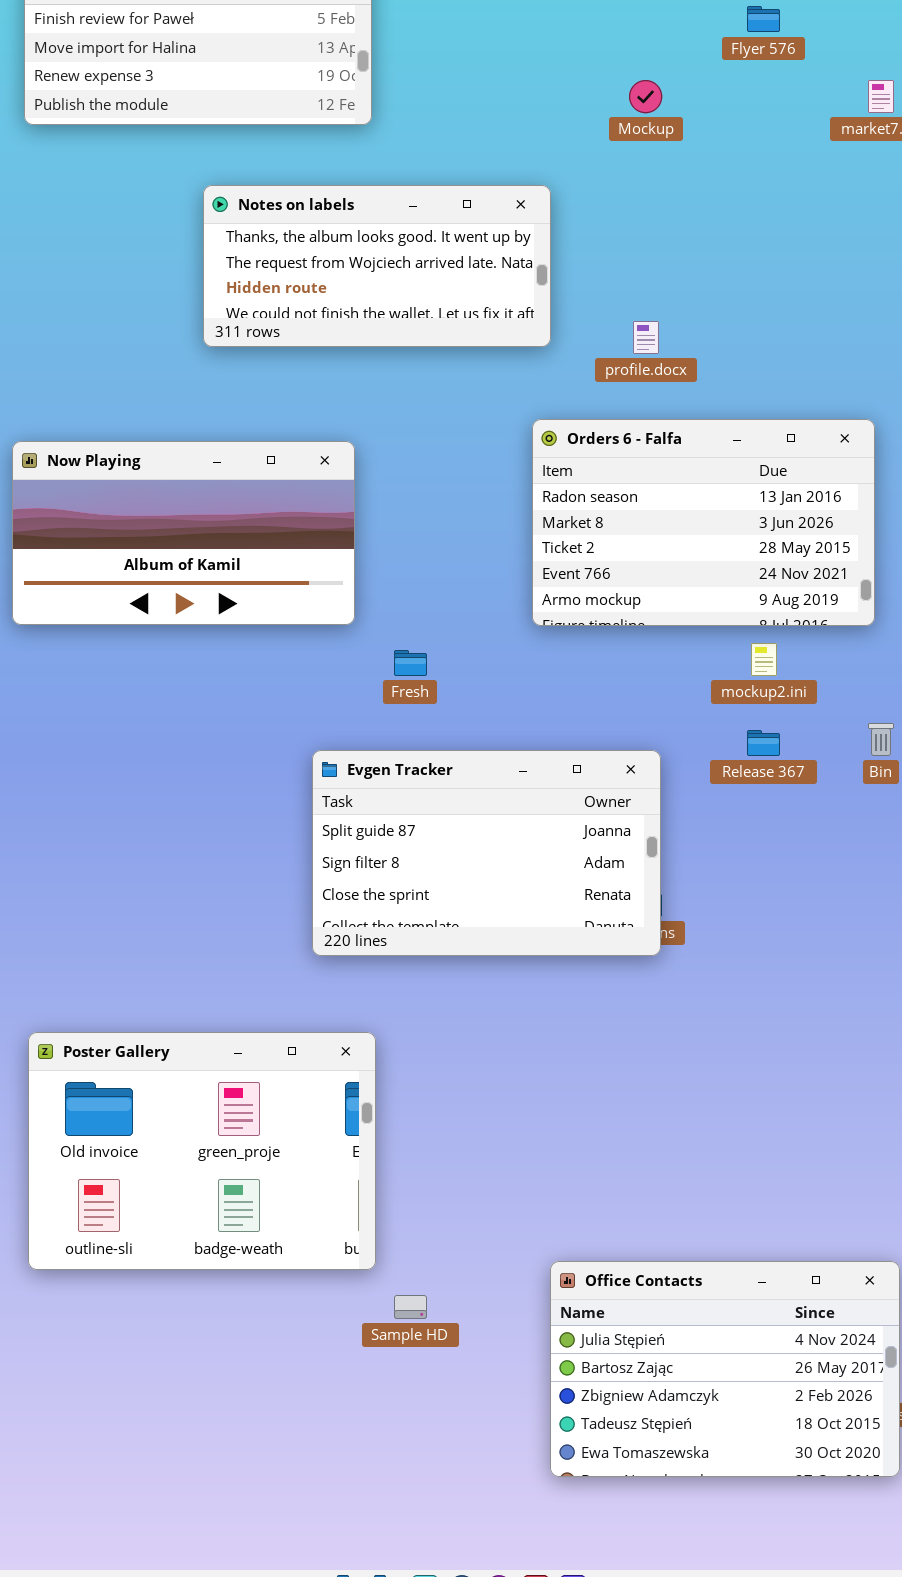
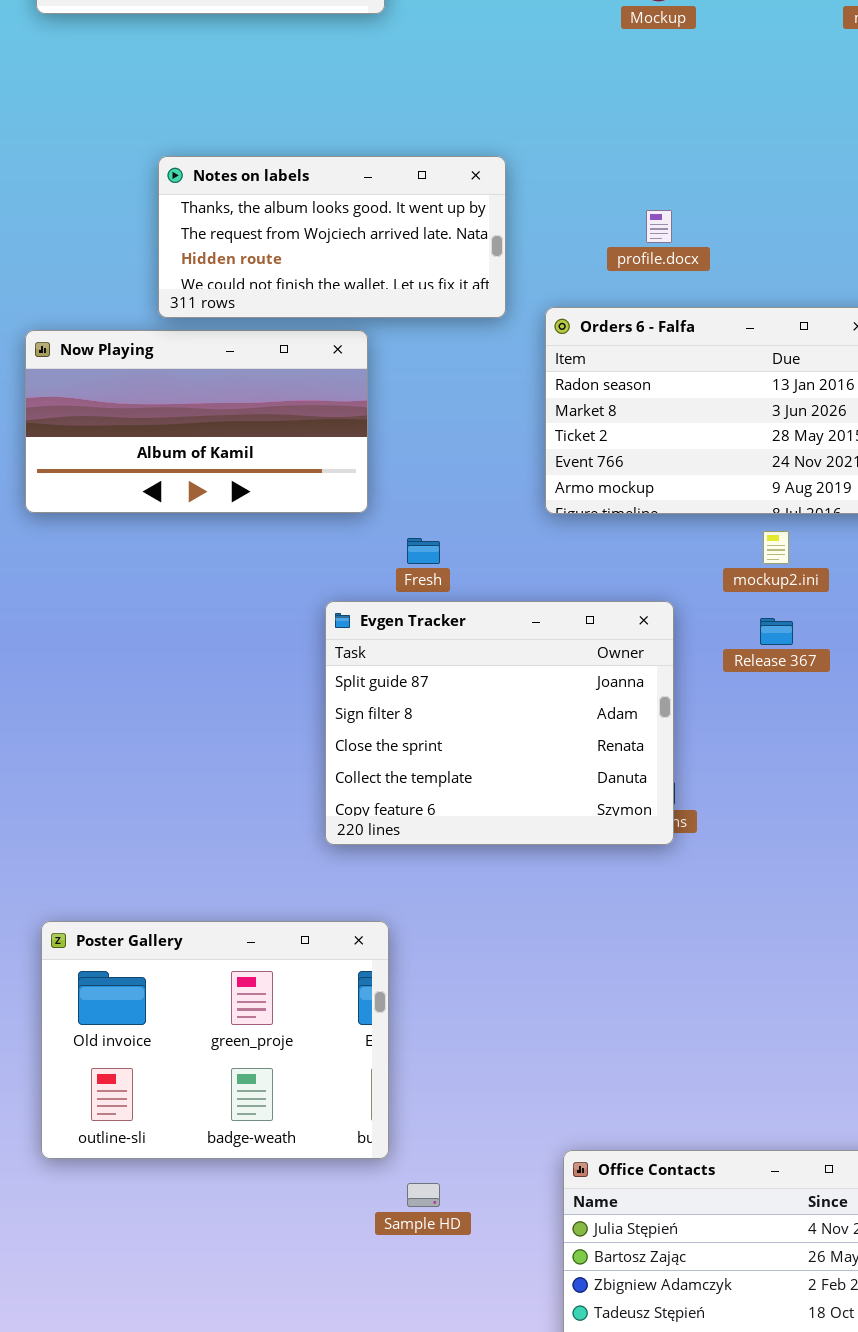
Notes on labels: [203,185,551,347] -> [158,156,506,318], moved
Evgen Tracker: [312,750,661,956] -> [325,601,674,845], resized

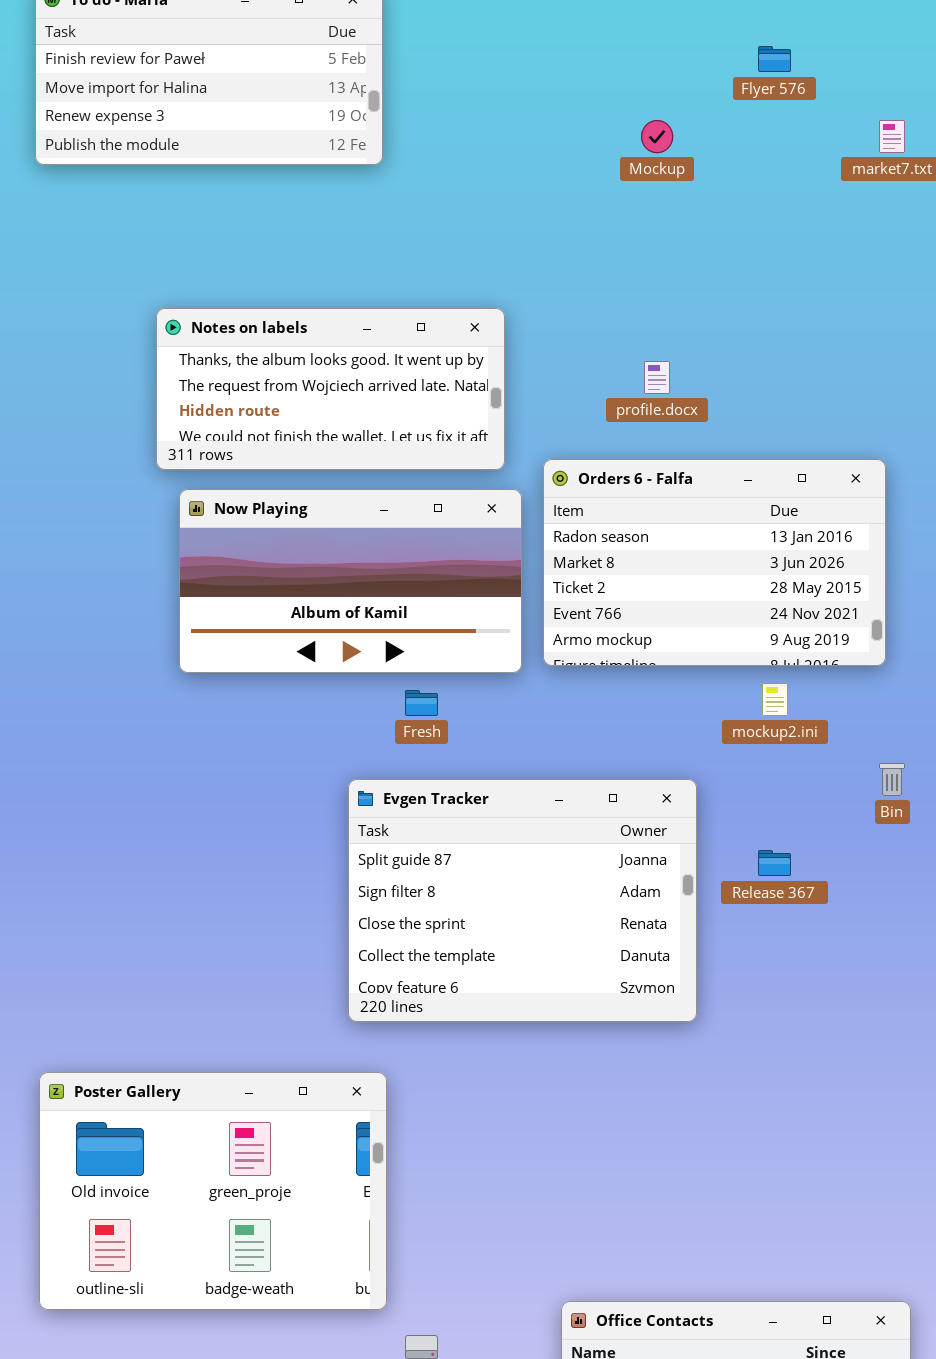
Now Playing: [25,330,368,513] -> [179,489,522,673], moved
Evgen Tracker: [325,601,674,845] -> [348,779,697,1022], moved
Release 367: [760,618,793,645] -> [758,850,791,876], moved

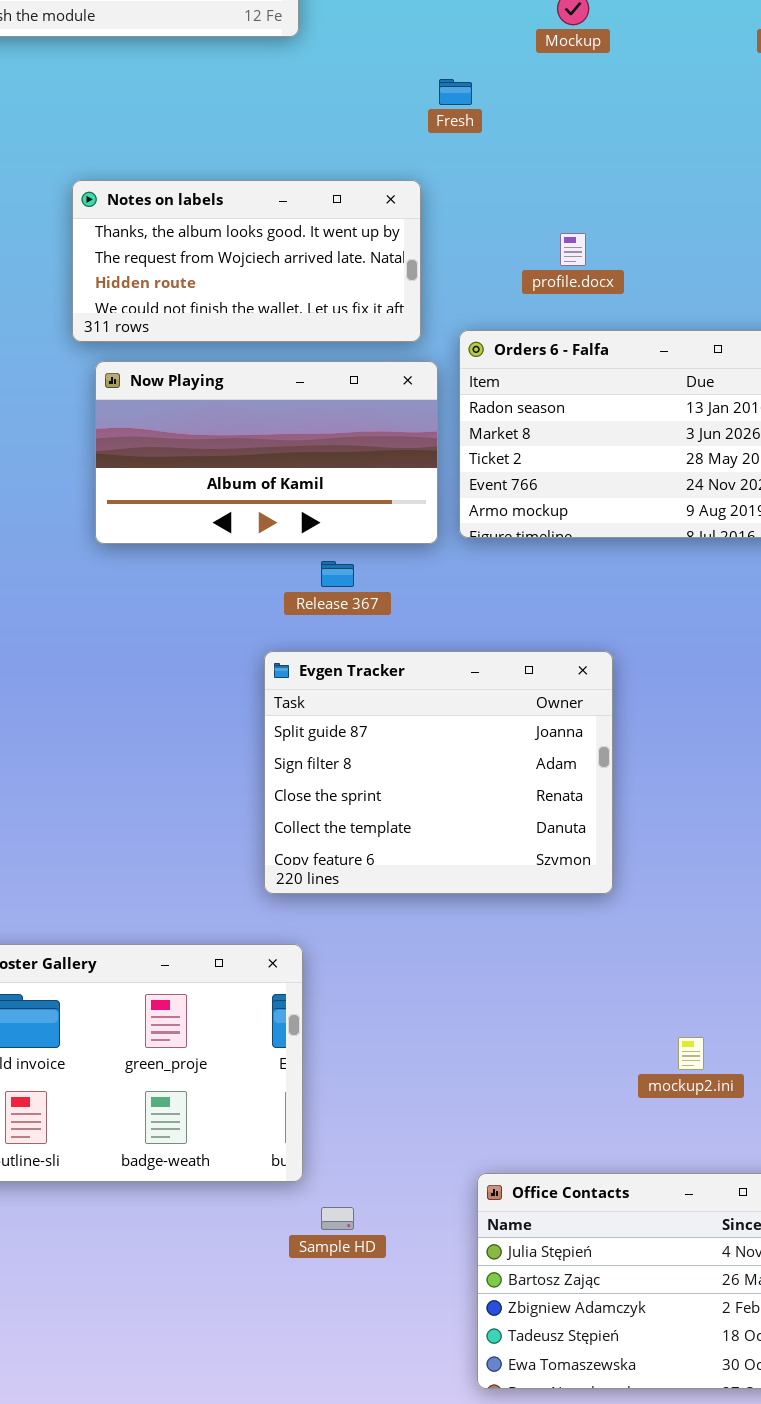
mockup2.ini: [762,683,788,716] -> [678,1037,704,1070], moved
Fresh: [405,690,438,716] -> [439,79,472,105], moved
Release 367: [758,850,791,876] -> [321,561,354,587], moved

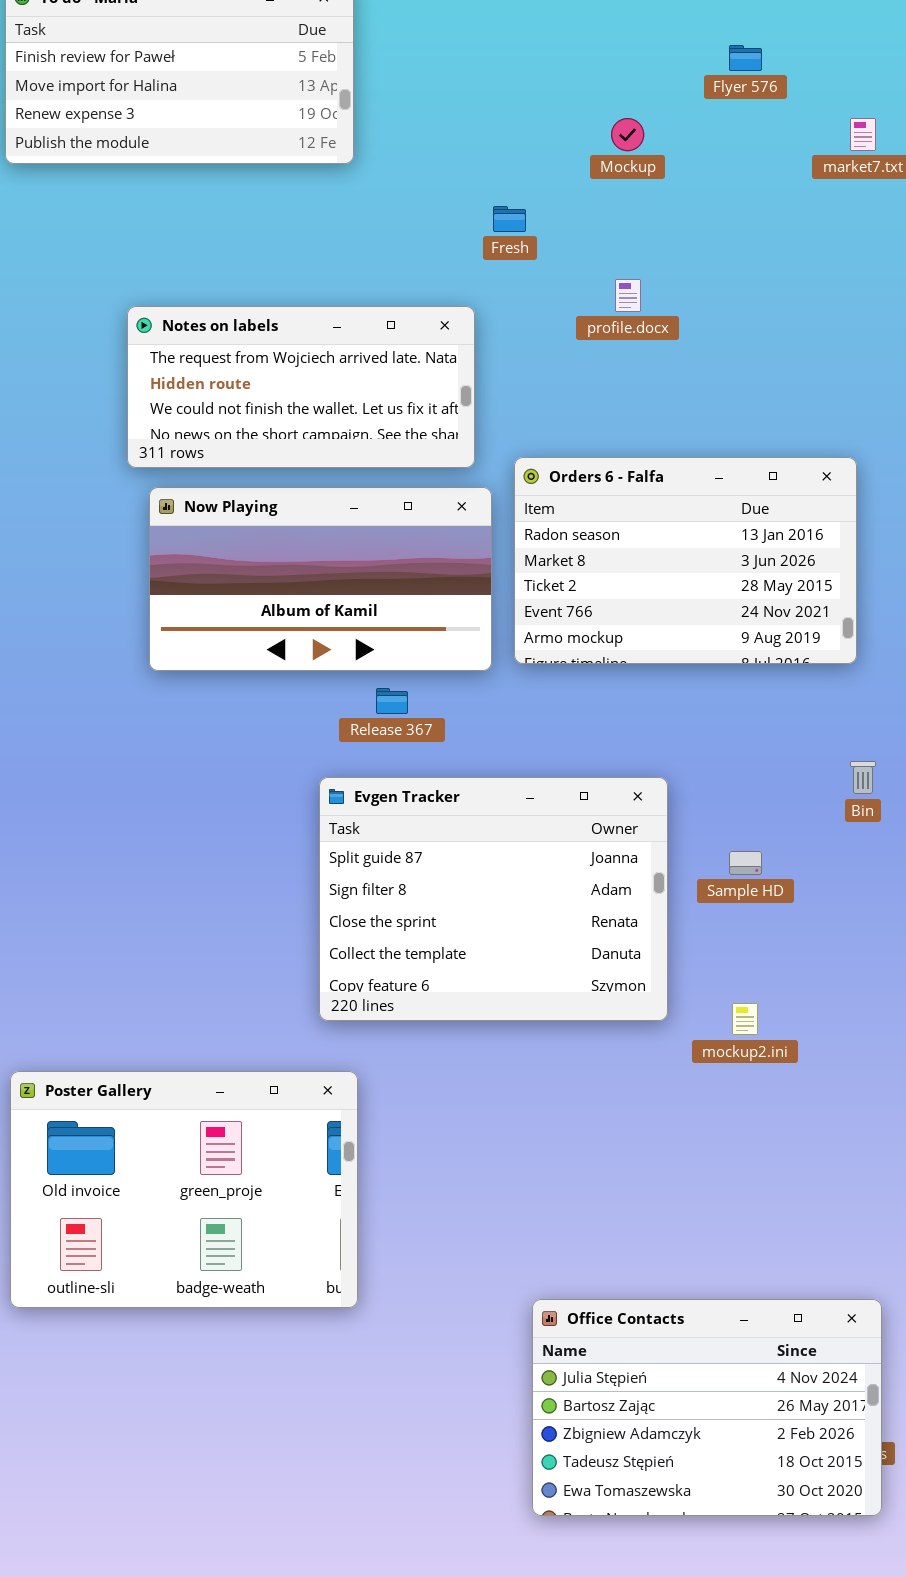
Notes on labels: [72,180,421,342] -> [127,306,475,468], scrolled down 1 row
profile.docx: [560,233,586,266] -> [615,279,641,312], moved
mockup2.ini: [678,1037,704,1070] -> [732,1003,758,1035], moved
Sample HD: [321,1207,354,1230] -> [729,851,762,875], moved

